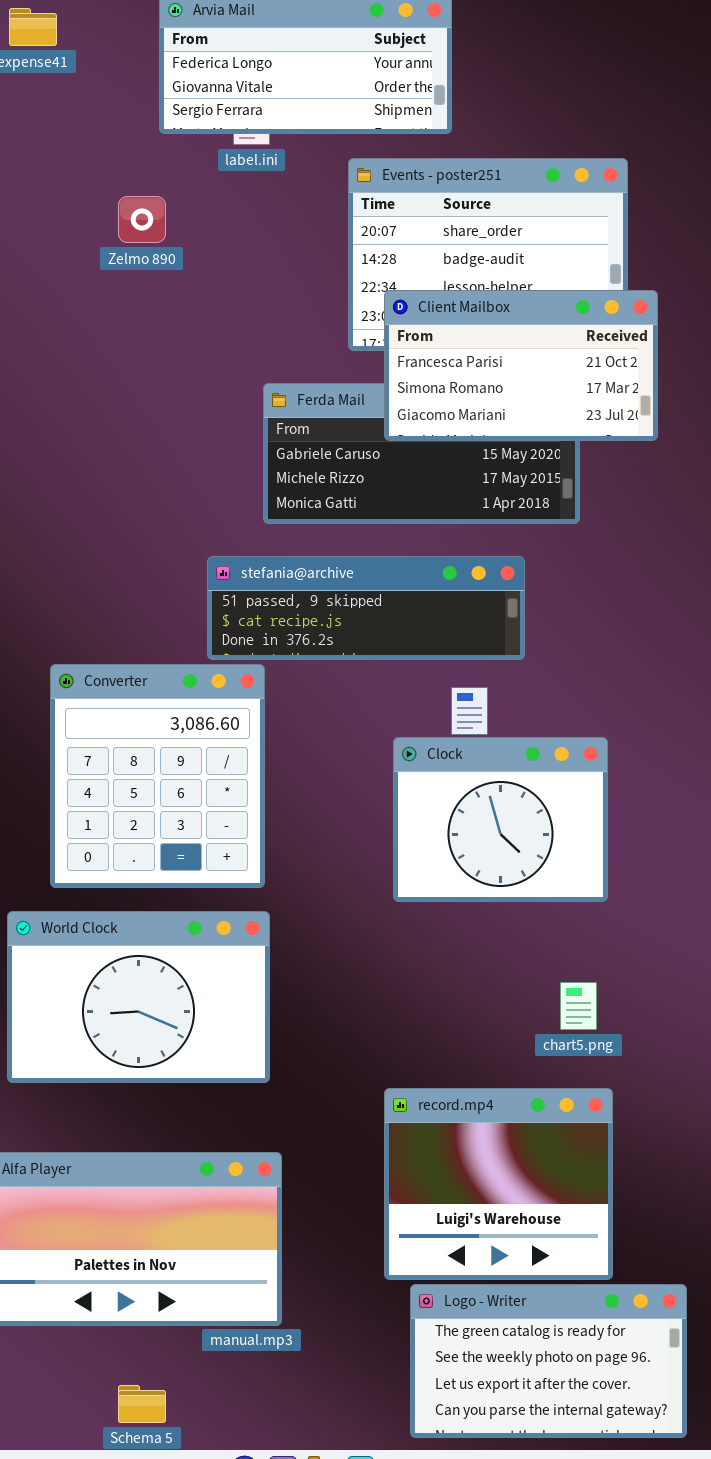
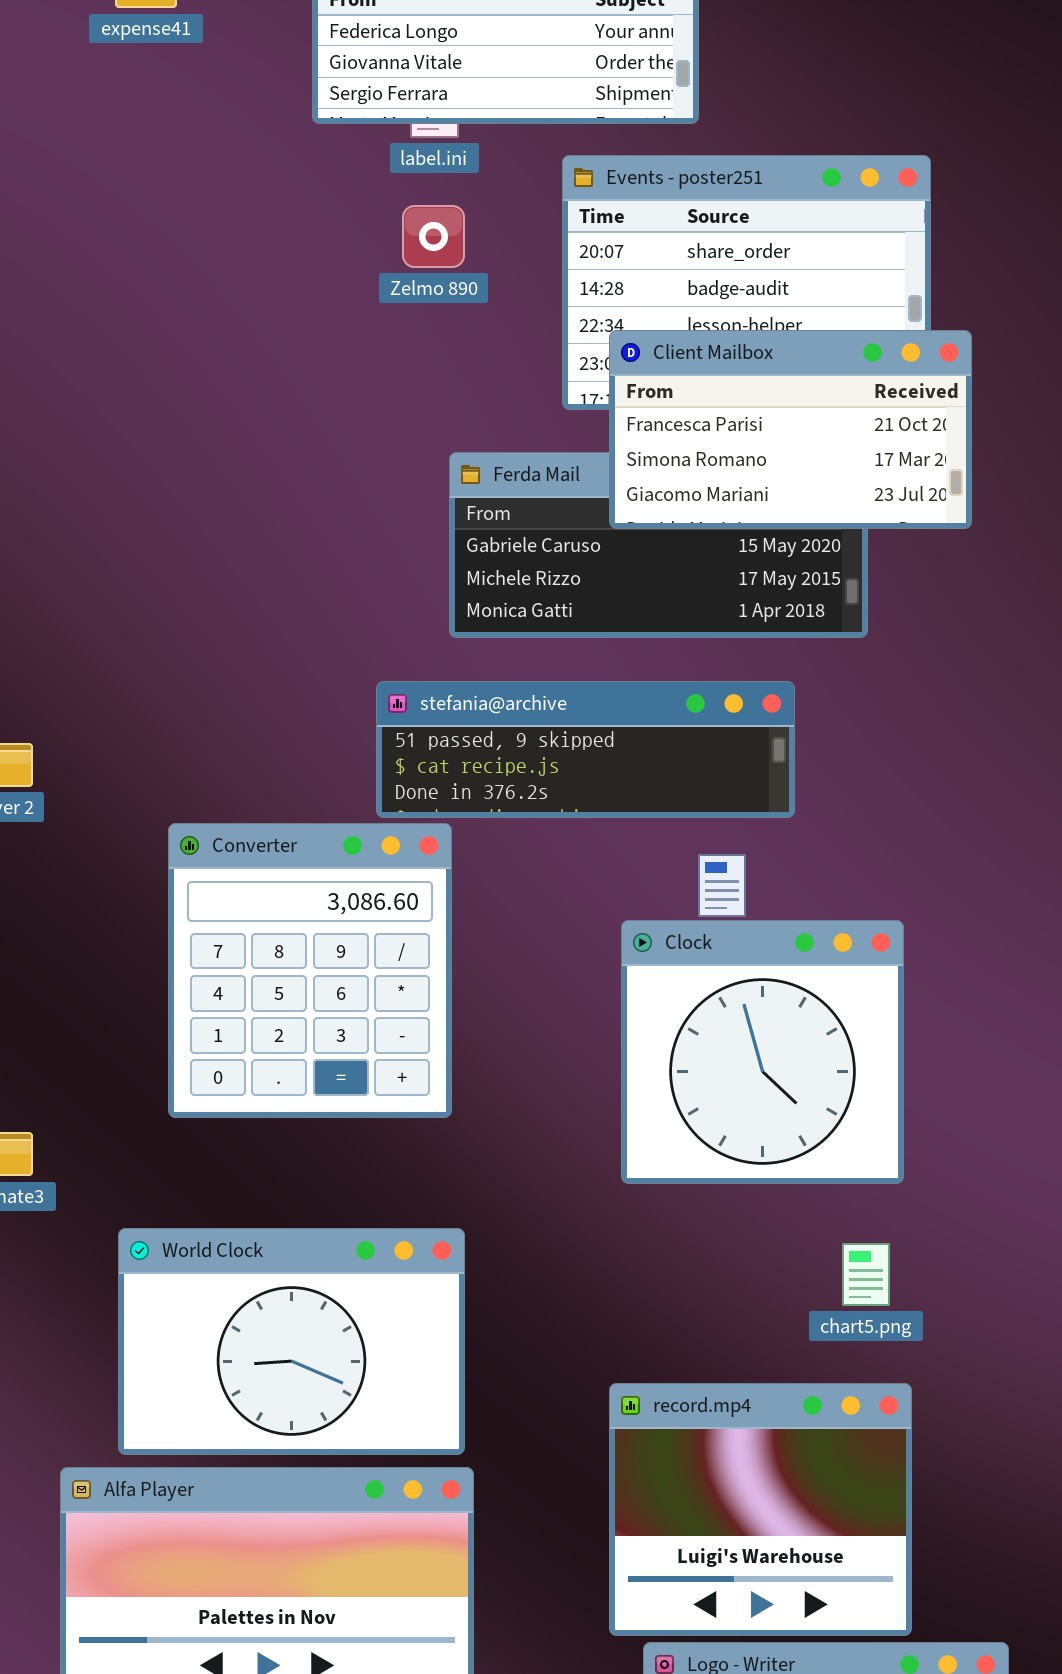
Zelmo 890: [118,196,166,243] -> [402,205,465,268], moved
Clock: [393,737,608,902] -> [621,920,904,1184], resized
World Clock: [7,911,270,1083] -> [118,1228,465,1455], moved

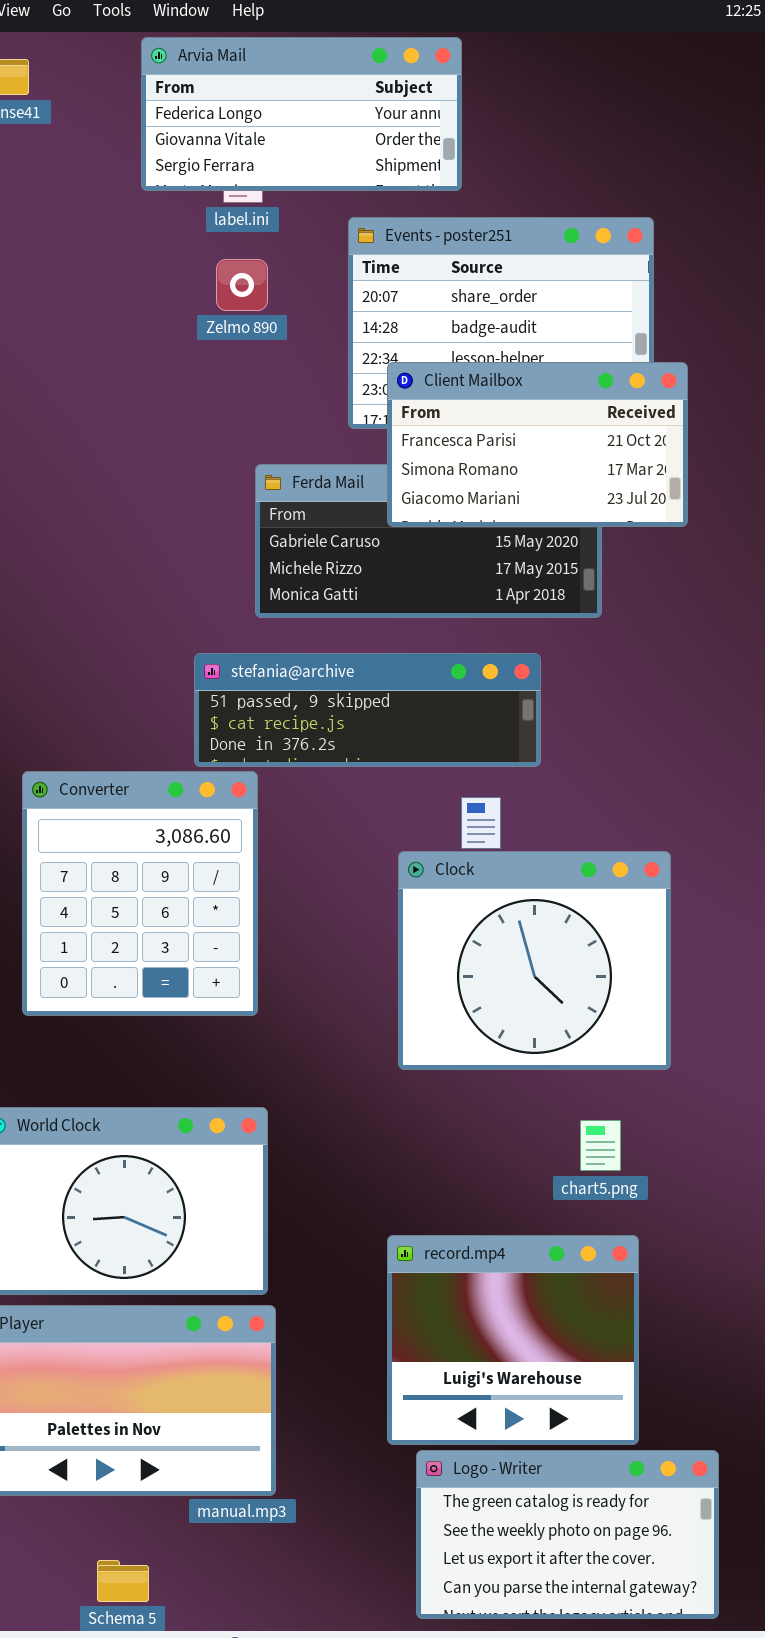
Clock: [621,920,904,1184] -> [398,851,671,1070], resized

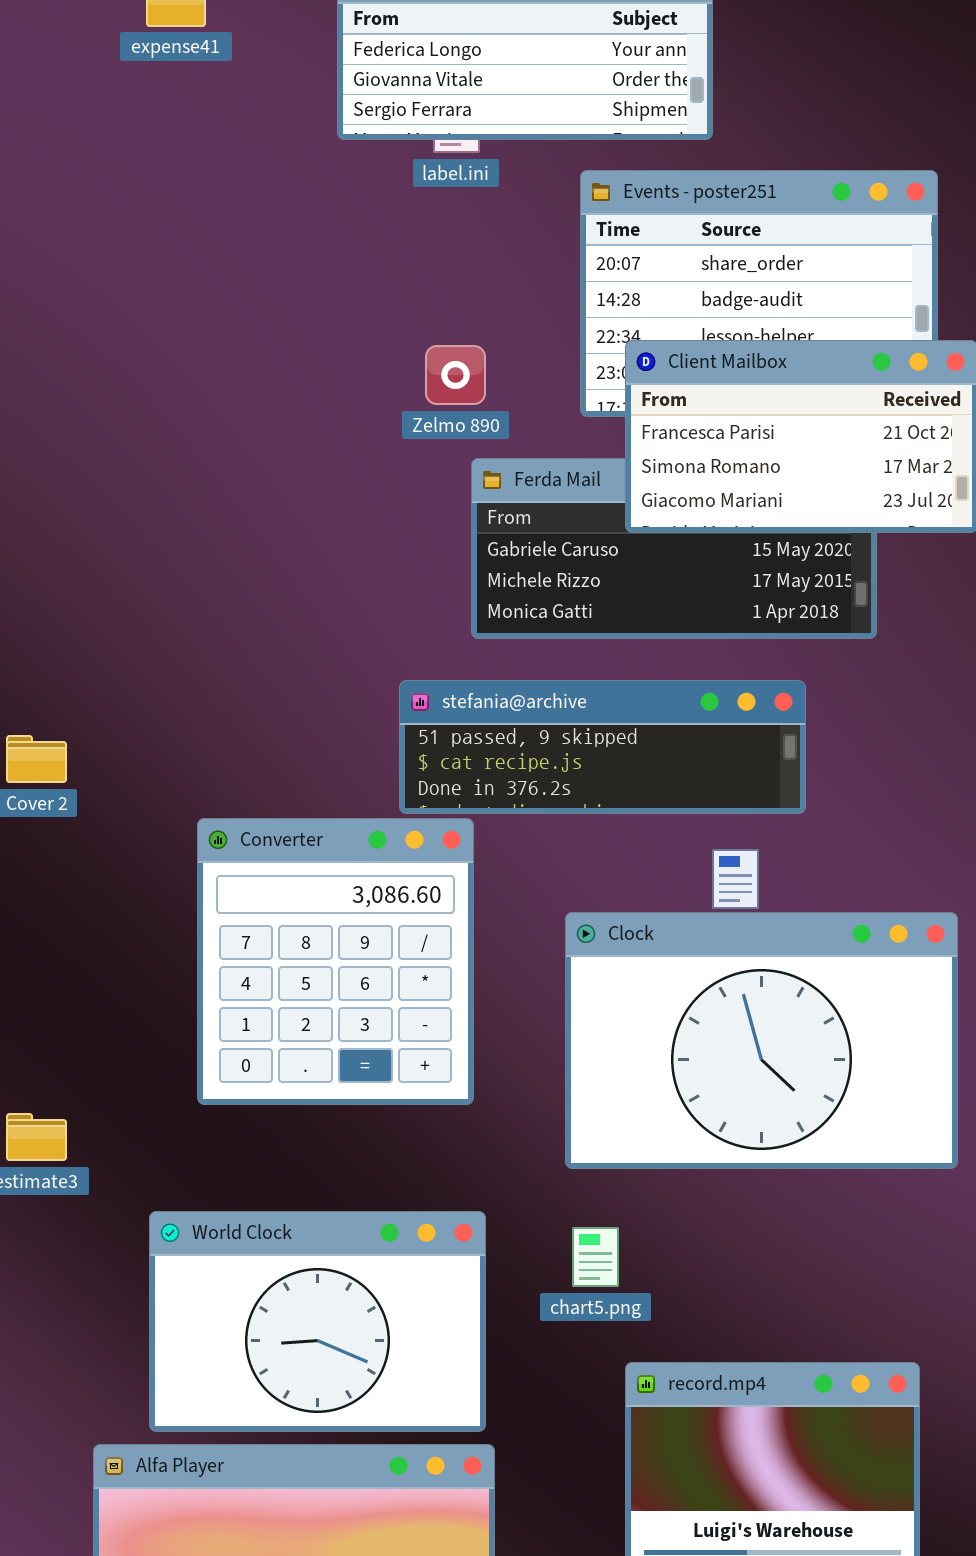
Zelmo 890: [216,259,268,311] -> [425,345,486,405], moved
Clock: [398,851,671,1070] -> [565,912,958,1169], resized
chart5.png: [580,1120,621,1171] -> [572,1227,619,1287], moved

